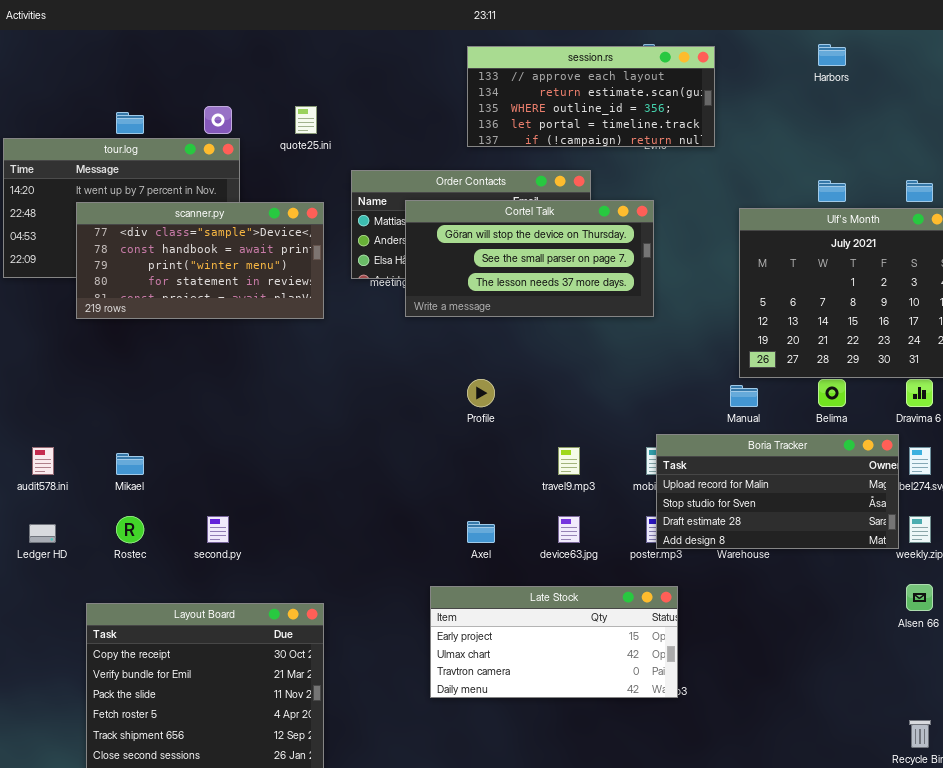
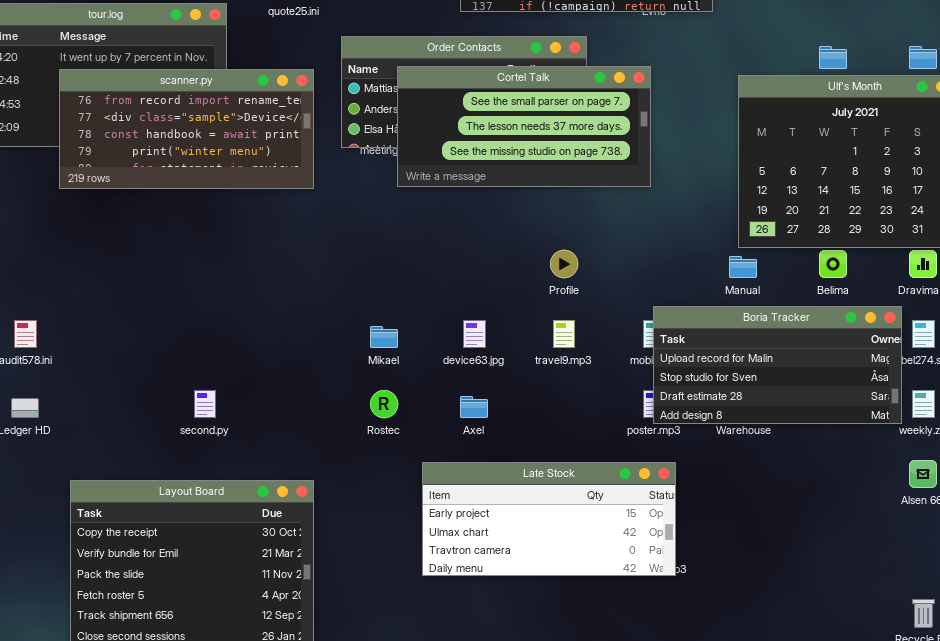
Cortel Talk: [405,200,654,317] -> [397,66,651,187], scrolled down 1 row
scanner.py: [76,202,324,319] -> [59,69,314,189], scrolled up 1 row
Profile: [467,379,495,407] -> [550,250,578,278], moved
Mikael: [116,453,144,475] -> [370,326,398,348], moved
Rostec: [116,516,144,543] -> [370,390,398,418], moved
device63.jpg: [558,516,580,543] -> [463,320,486,348], moved

